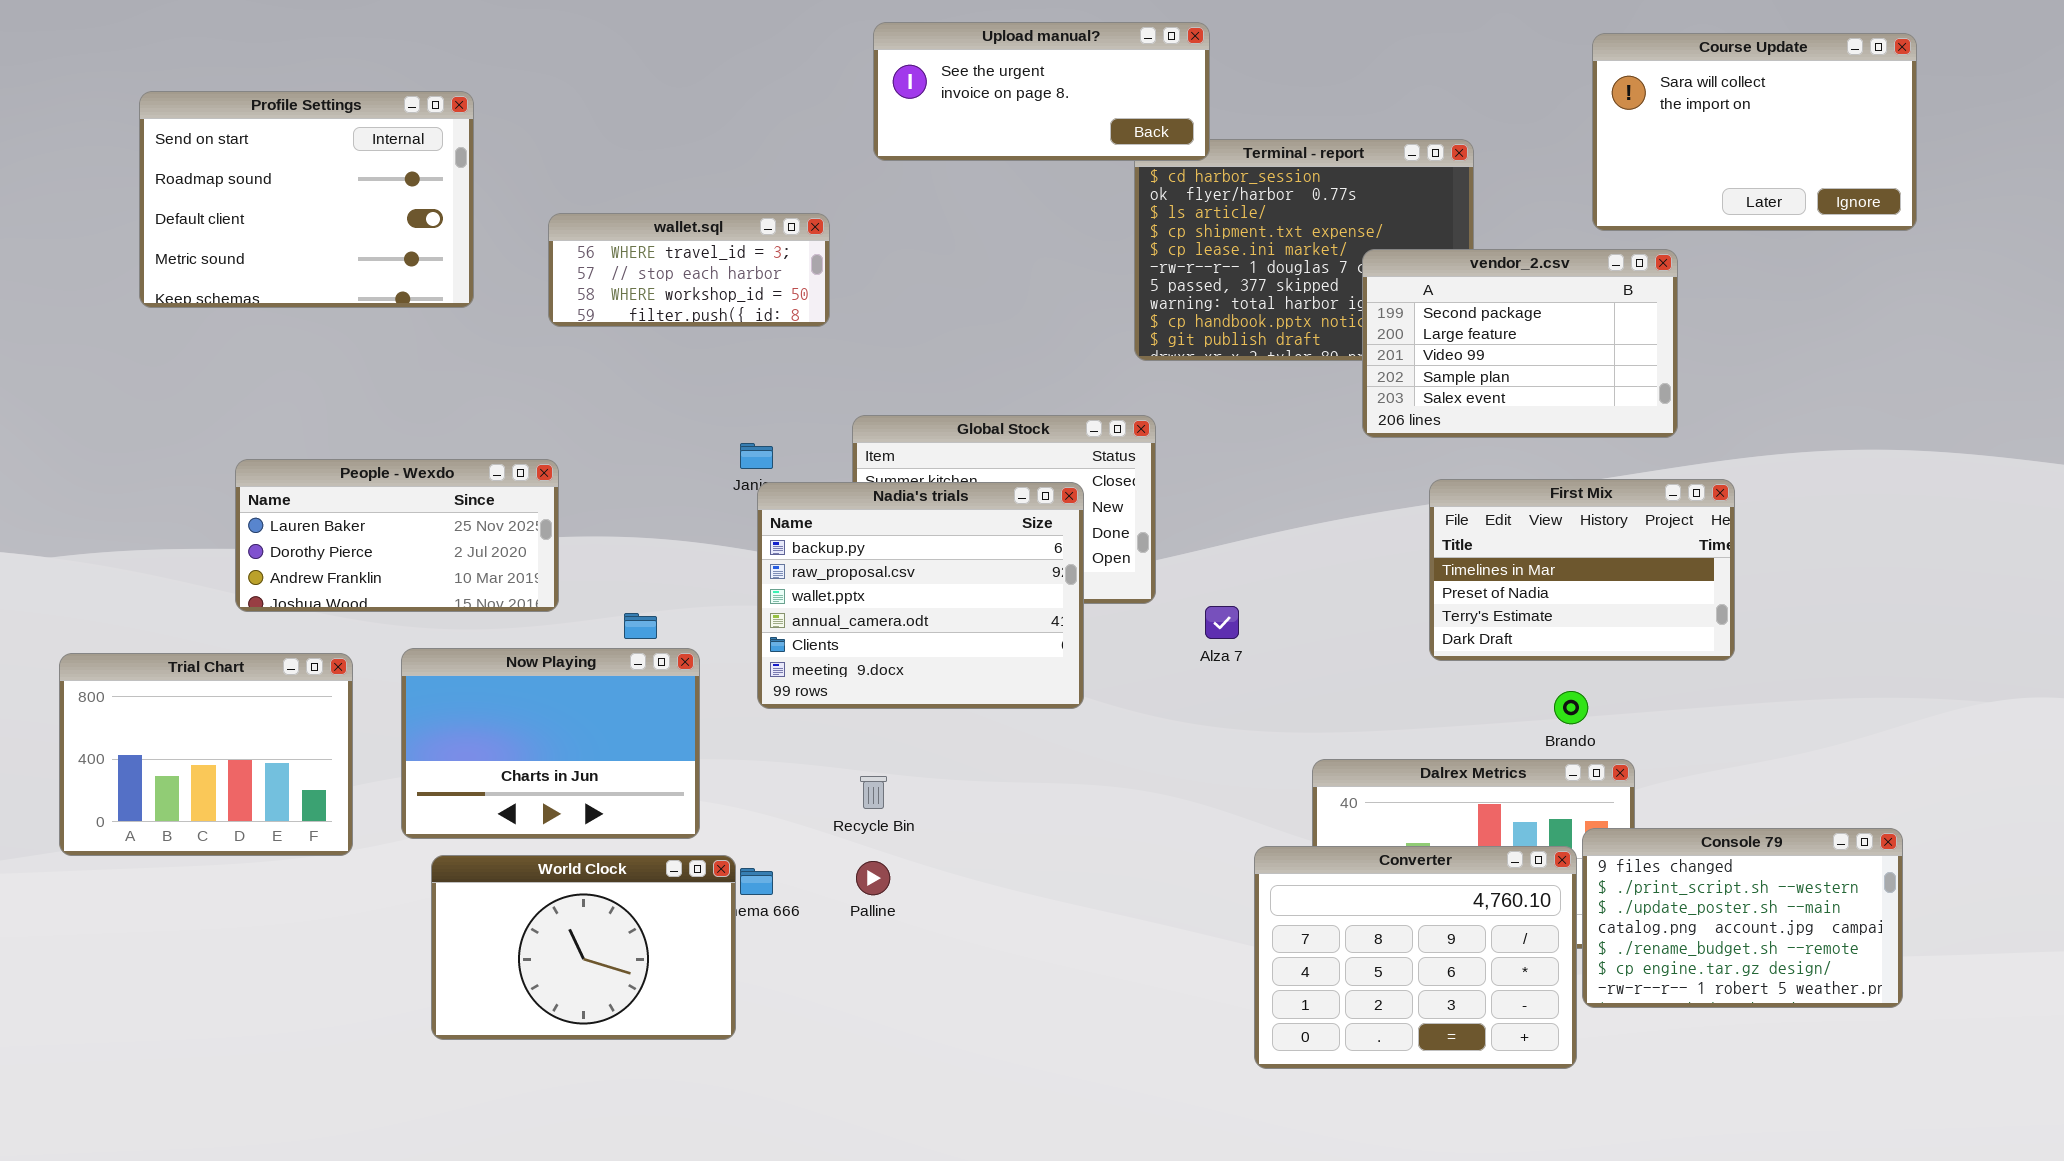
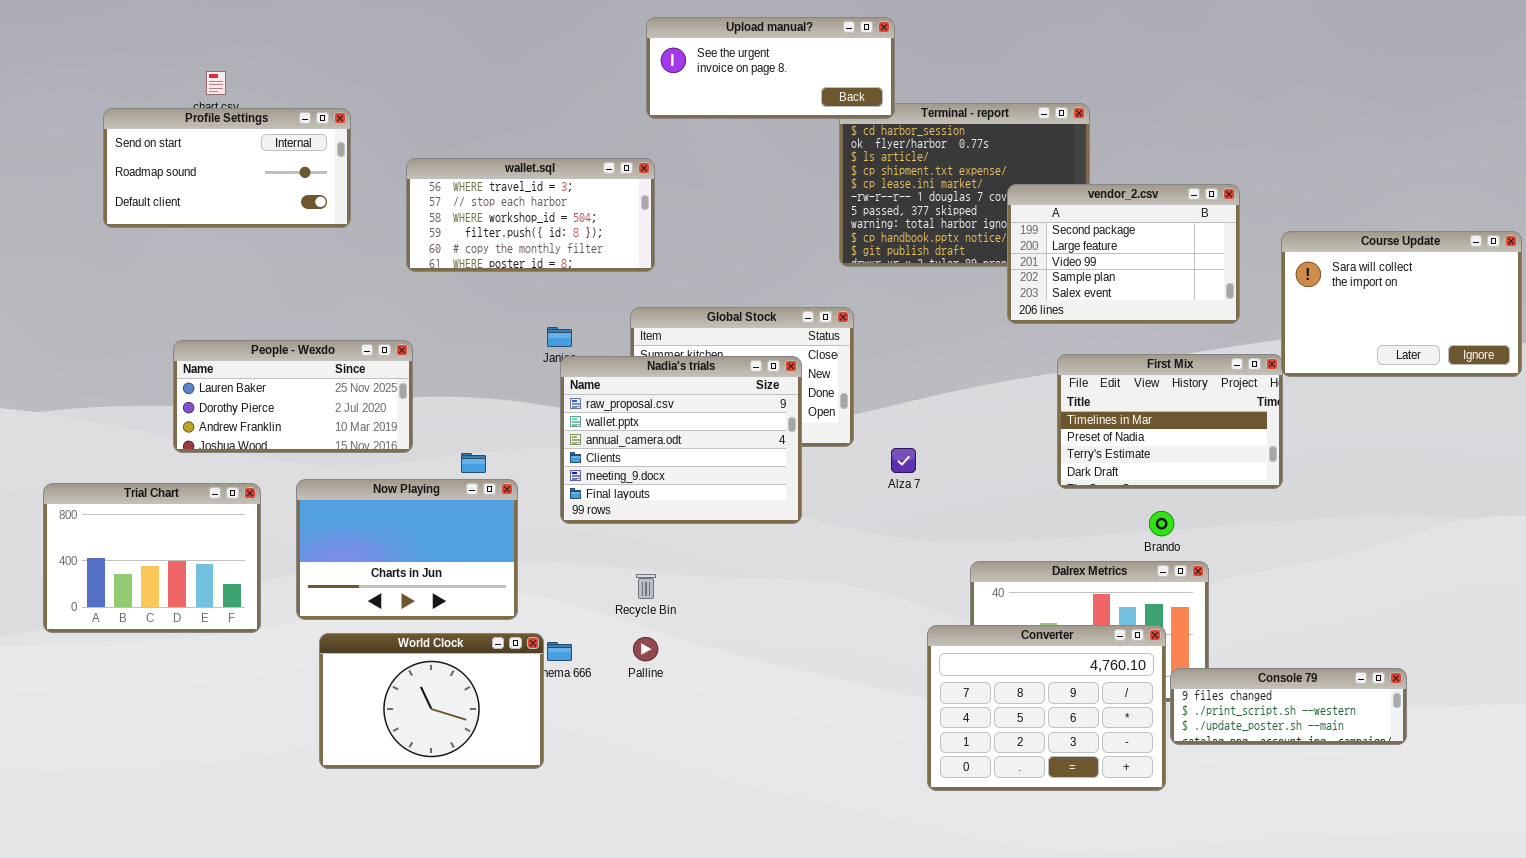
Course Update: [1592,33,1917,231] -> [1281,231,1522,377], moved
Profile Settings: [139,91,474,308] -> [103,108,351,228], resized
wallet.sql: [548,213,830,327] -> [406,158,655,272], resized
Nadia's trials: [757,482,1084,709] -> [560,356,802,524], scrolled down 1 row
Console 79: [1582,828,1903,1008] -> [1170,668,1407,745], resized

